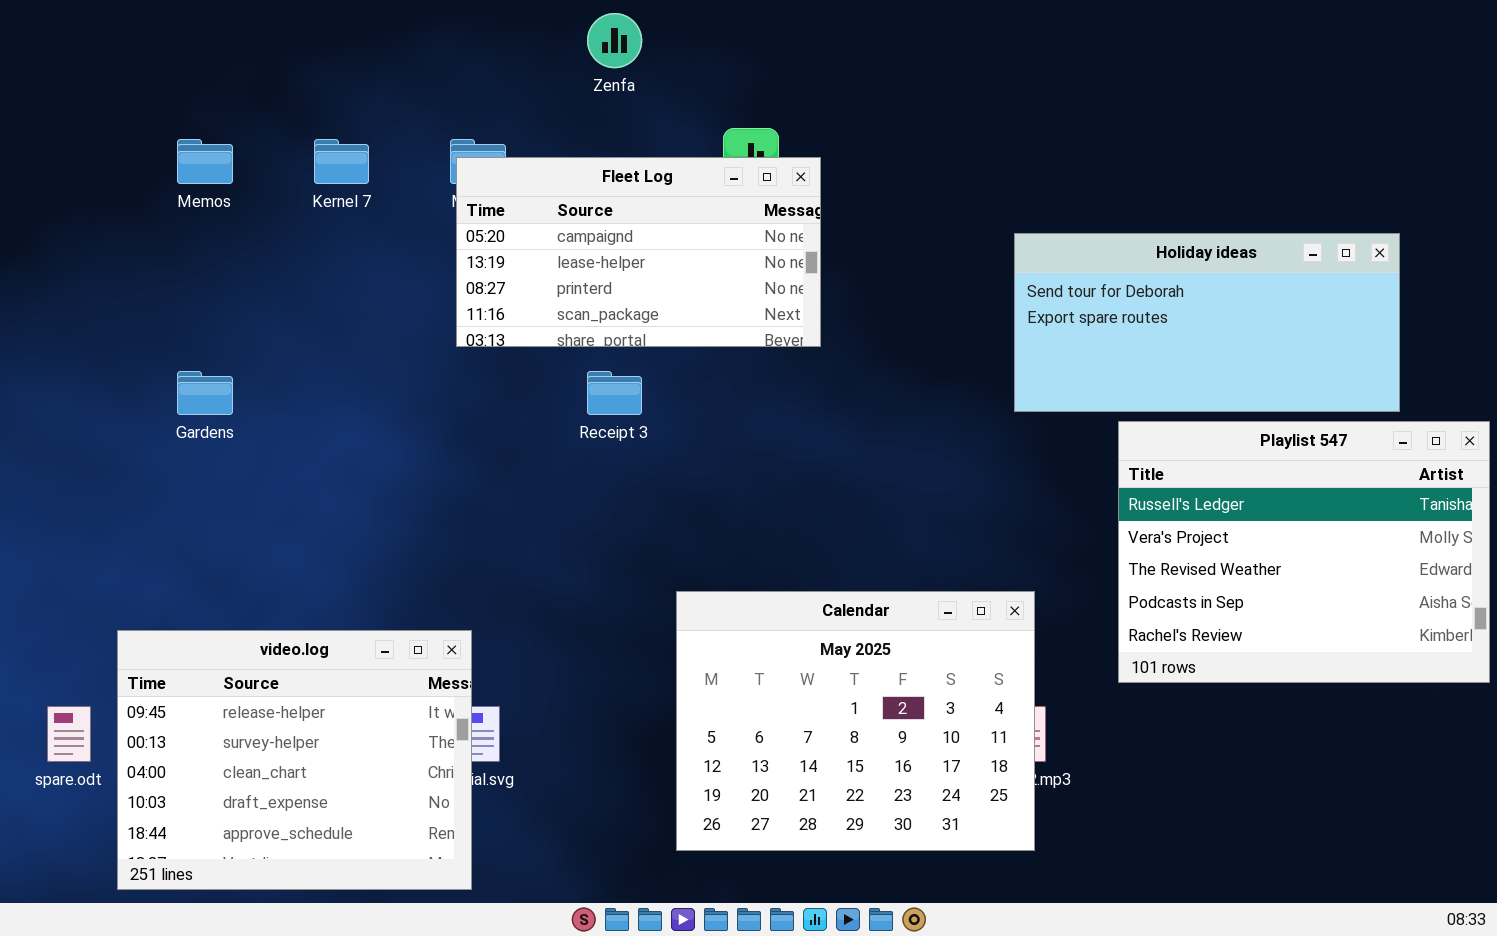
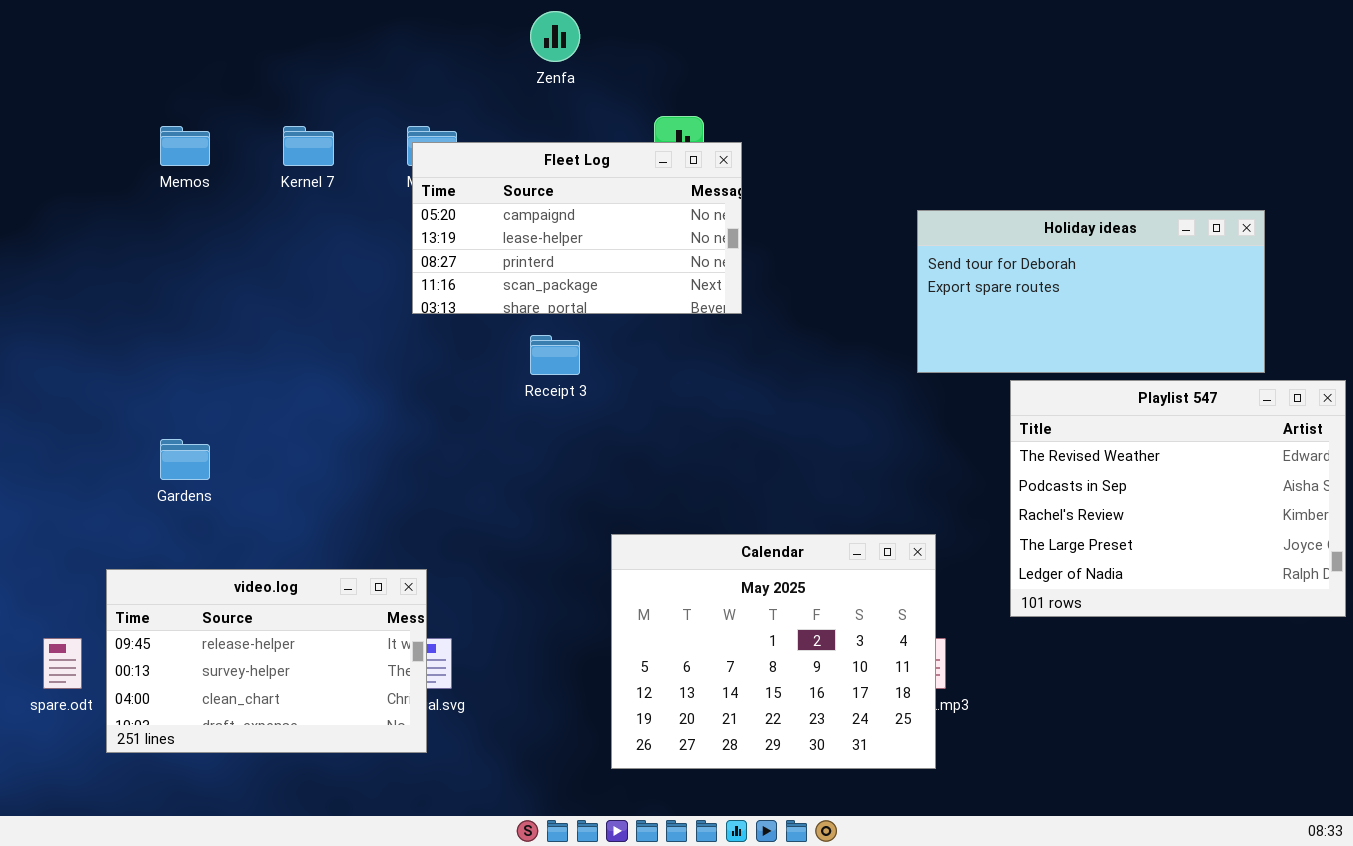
Gardens: [177,371,233,415] -> [160,439,210,480], moved
Playlist 547: [1118,421,1490,683] -> [1010,380,1346,617], scrolled down 2 rows
video.log: [117,630,472,890] -> [106,569,427,753], resized

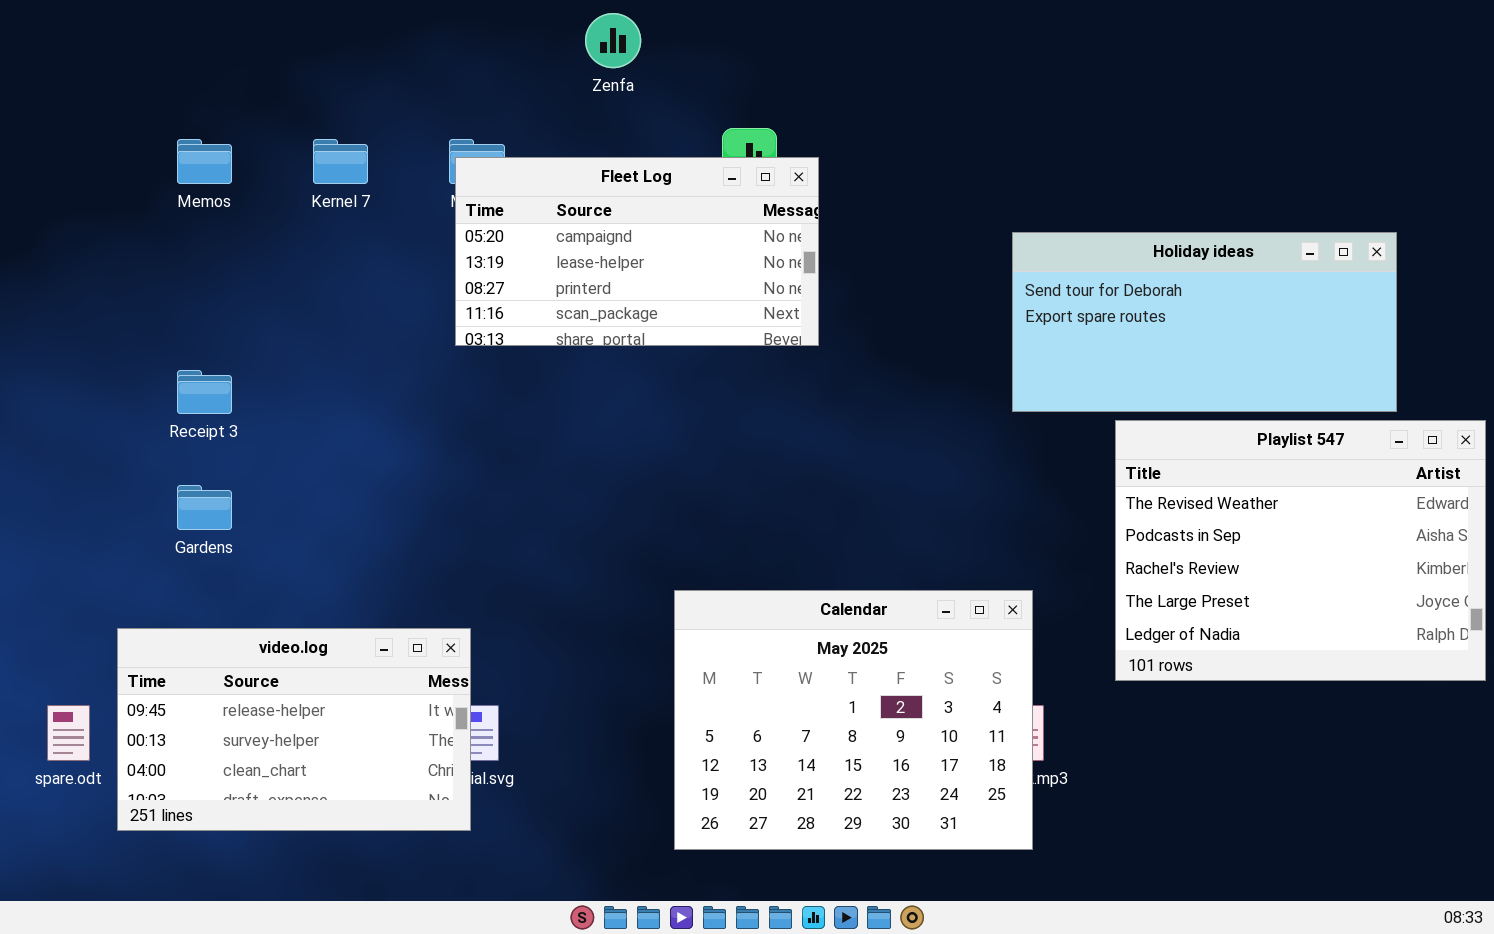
Receipt 3: [530,335,580,375] -> [177,370,232,414], moved

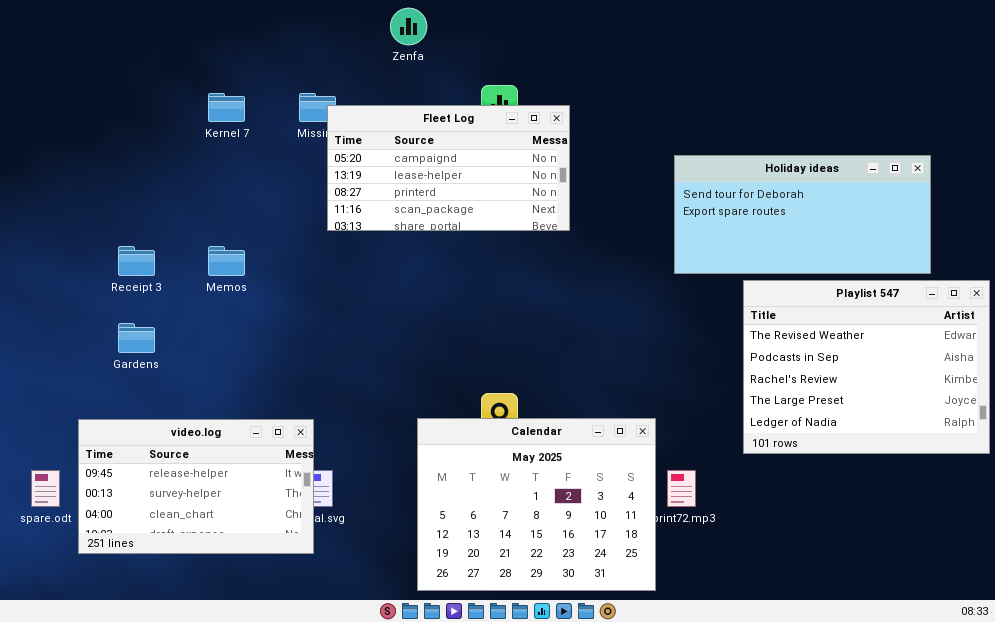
Memos: [177,139,232,184] -> [208,246,245,276], moved
Fleet Log: [455,157,819,346] -> [327,105,570,231], moved
Calendar: [674,590,1033,850] -> [417,418,656,591], moved

